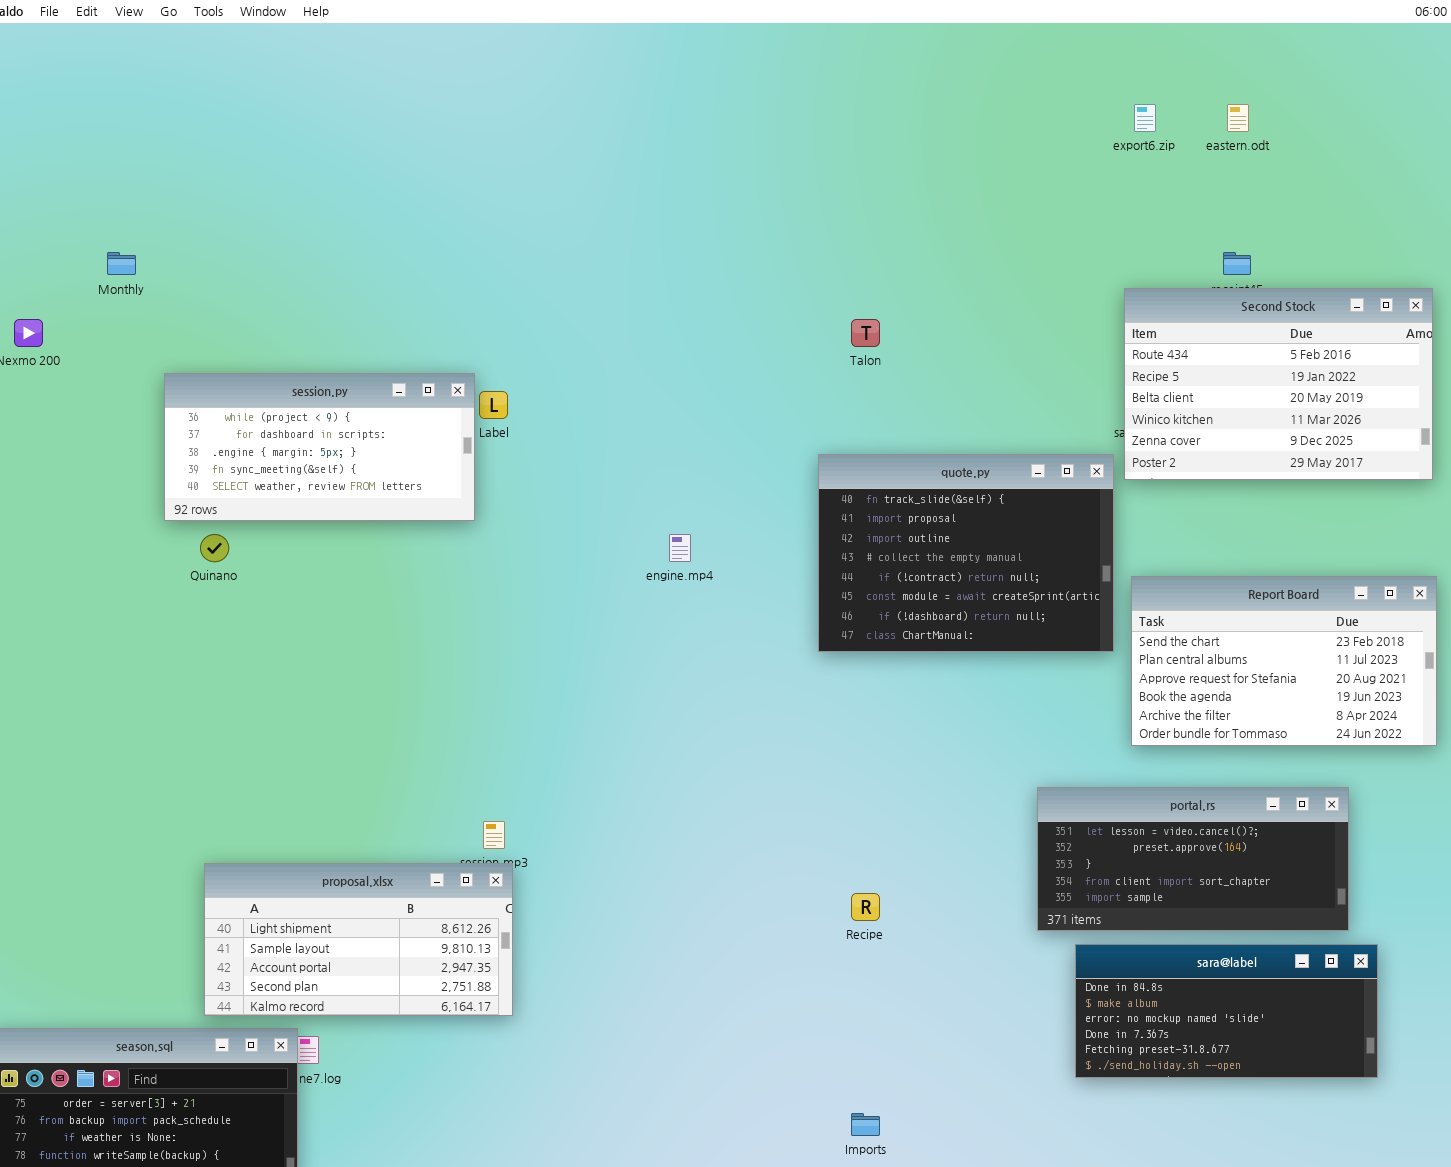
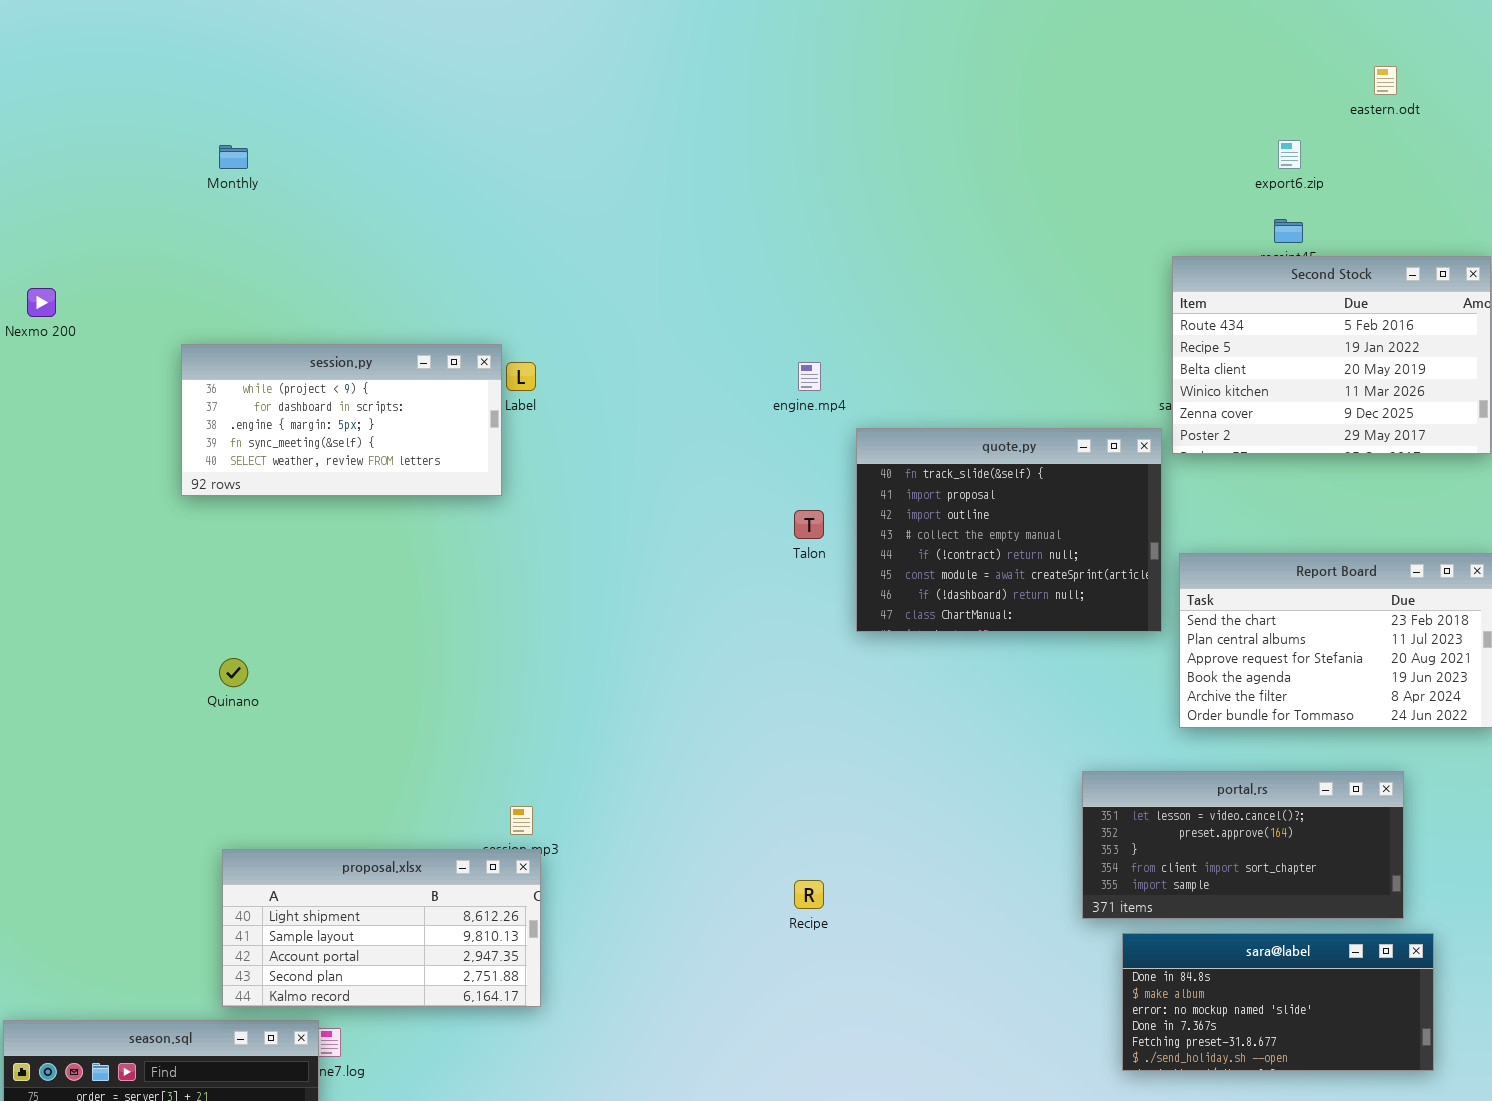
export6.zip: [1134,104,1156,132] -> [1278,140,1301,169], moved
eastern.odt: [1227,104,1249,132] -> [1374,66,1397,95], moved
Monthly: [107,252,136,275] -> [219,145,248,169], moved
Talon: [851,319,880,347] -> [794,510,824,539], moved
Quinano: [200,534,229,562] -> [219,658,248,687], moved
engine.mp4: [669,534,691,562] -> [798,362,821,391], moved
Recipe: [851,893,880,921] -> [794,880,824,909], moved

